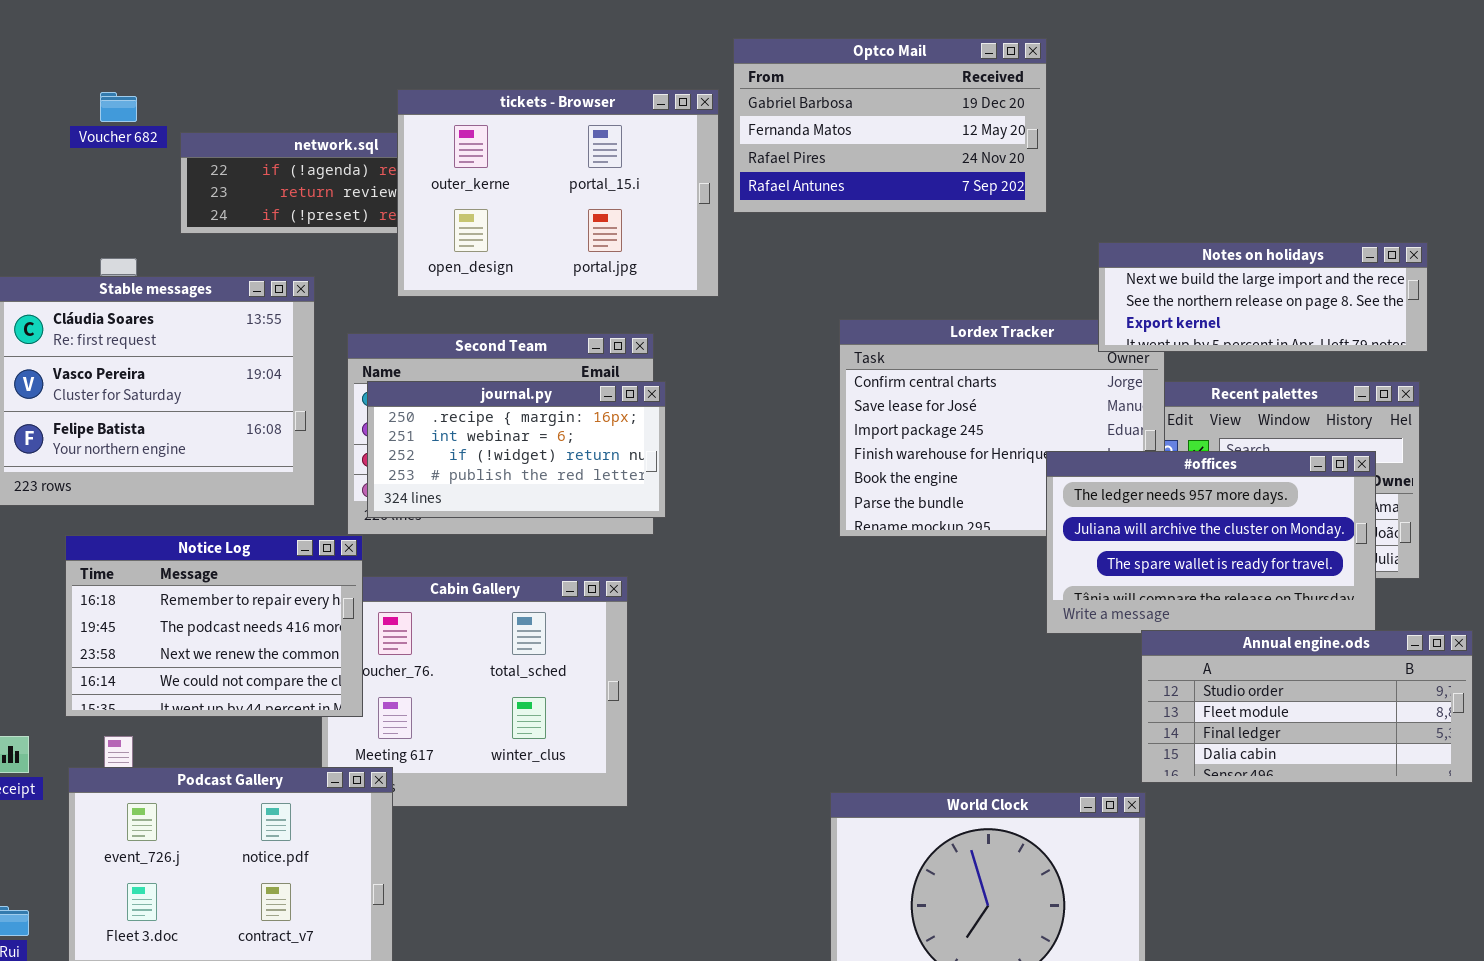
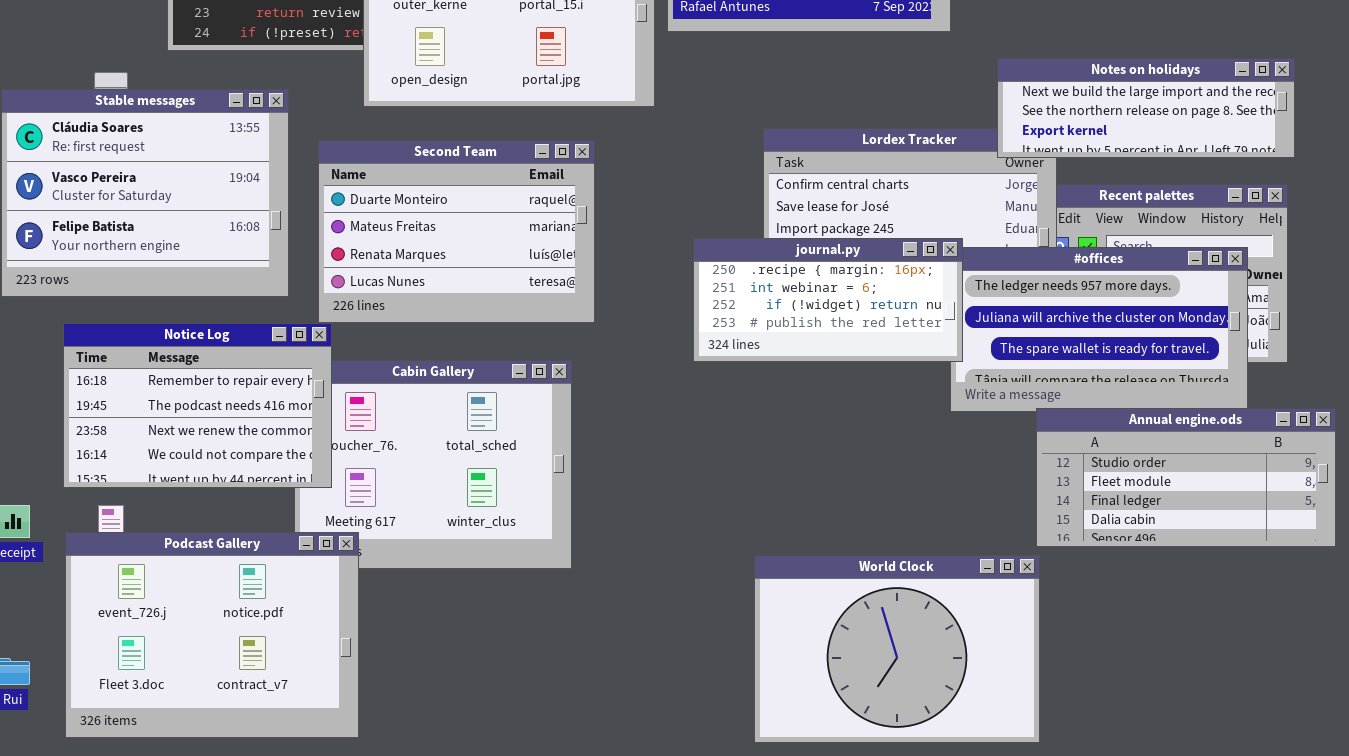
journal.py: [367,381,666,518] -> [693,238,963,362], moved

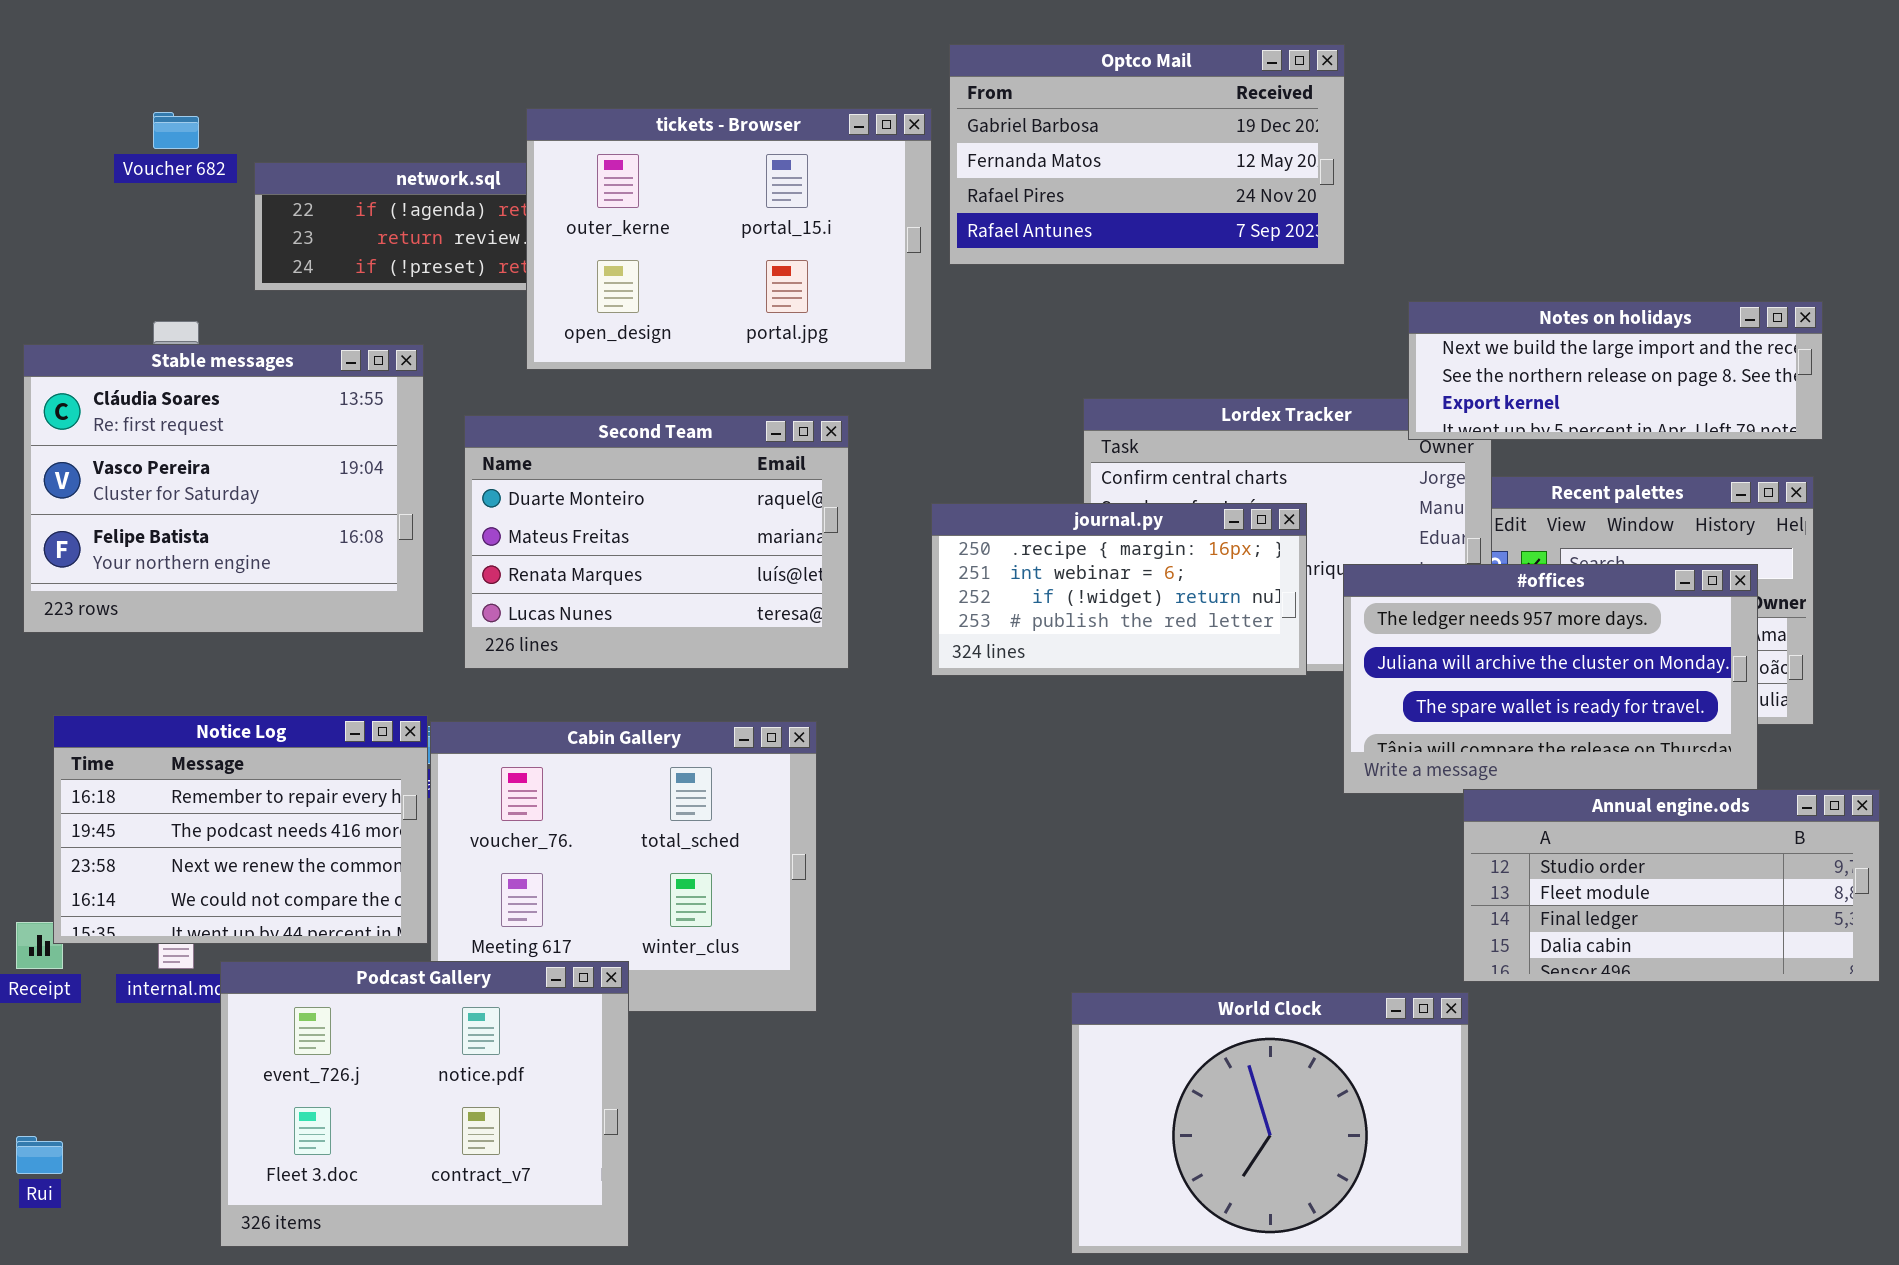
journal.py: [693,238,963,362] -> [931,503,1307,676], moved
Notice Log: [63,323,332,488] -> [53,715,428,944], moved
Podcast Gallery: [65,532,359,738] -> [220,961,629,1247], moved

